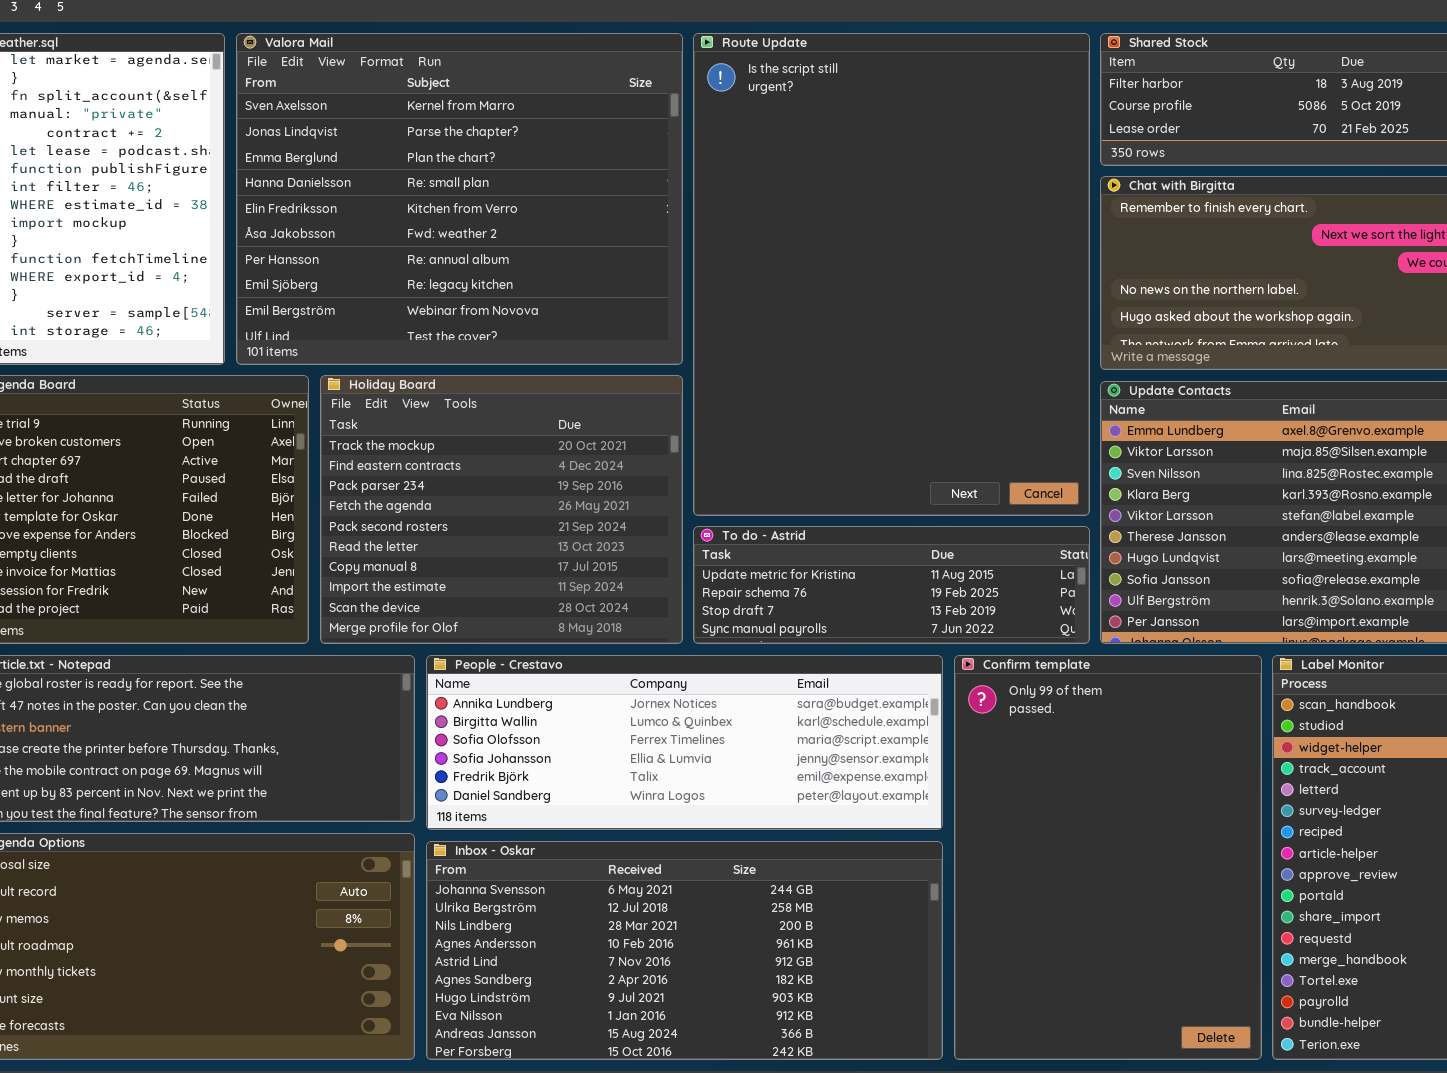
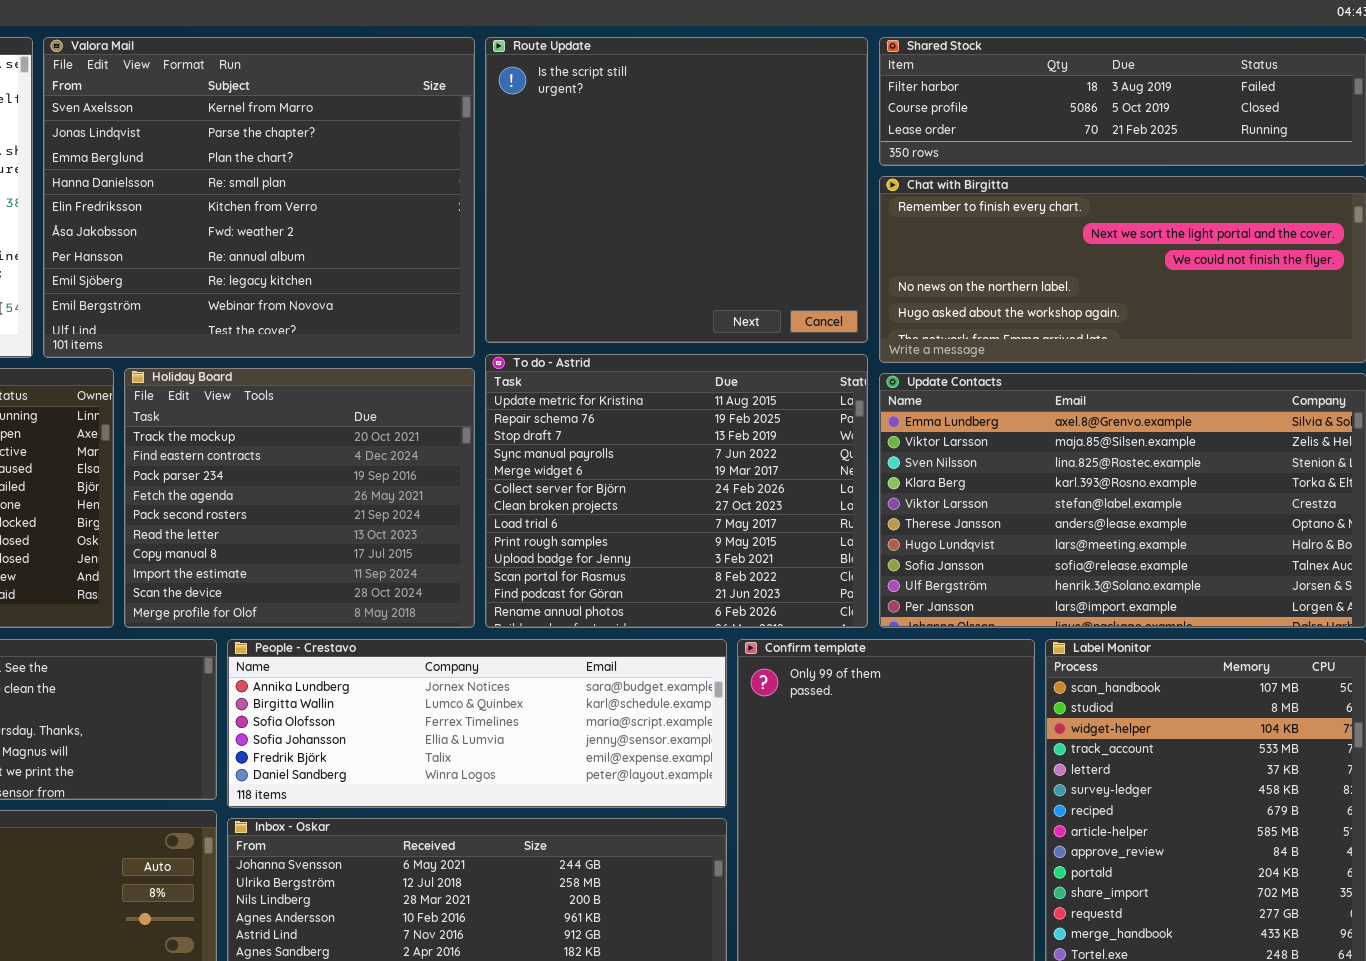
Route Update: [693,33,1090,516] -> [485,37,868,343], resized
To do - Astrid: [693,526,1090,644] -> [485,354,868,628], resized

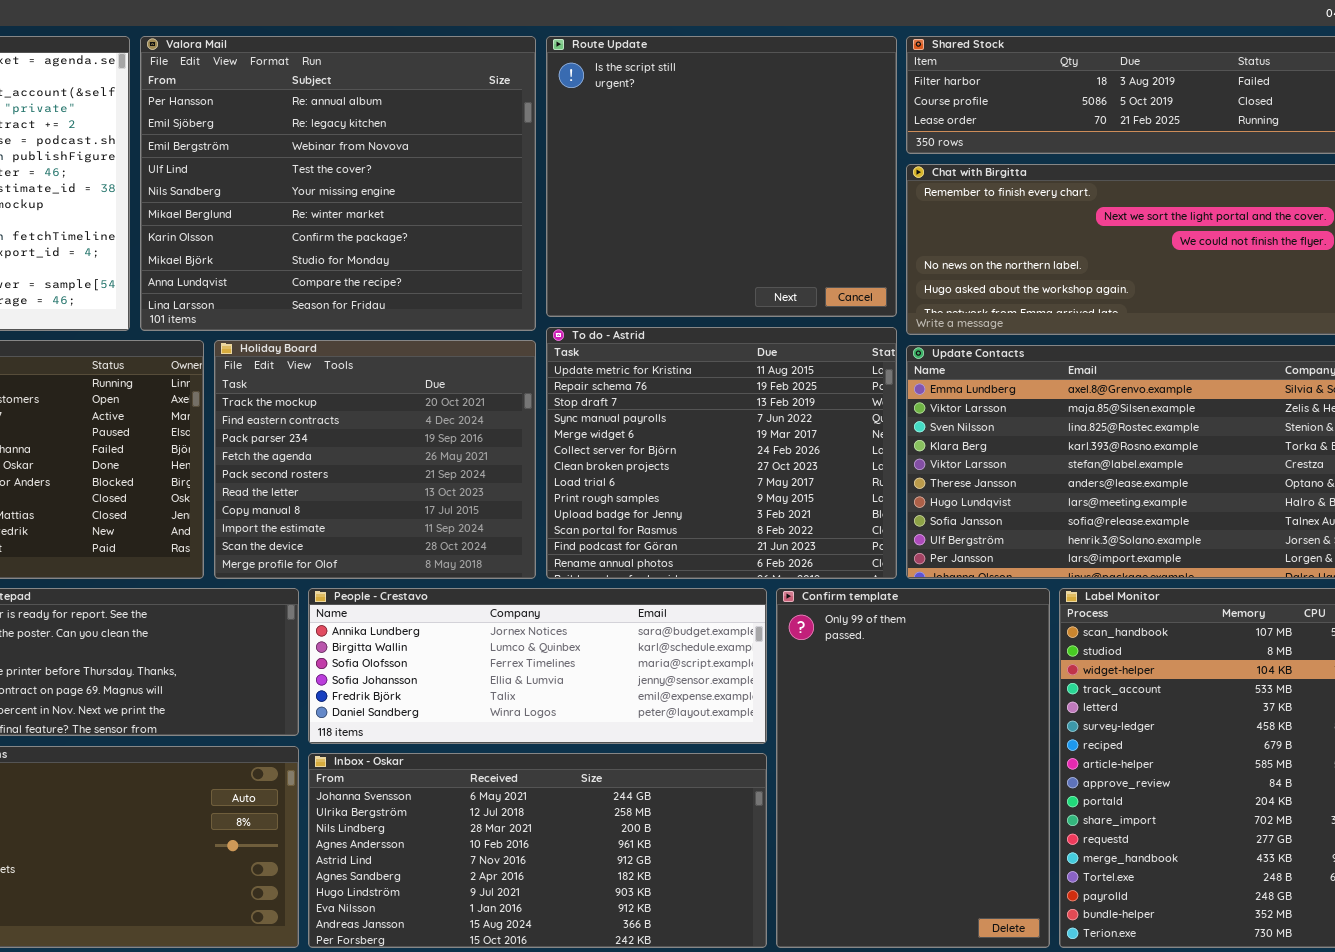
Valora Mail: [43,37,475,358] -> [140,36,536,331], scrolled down 6 rows

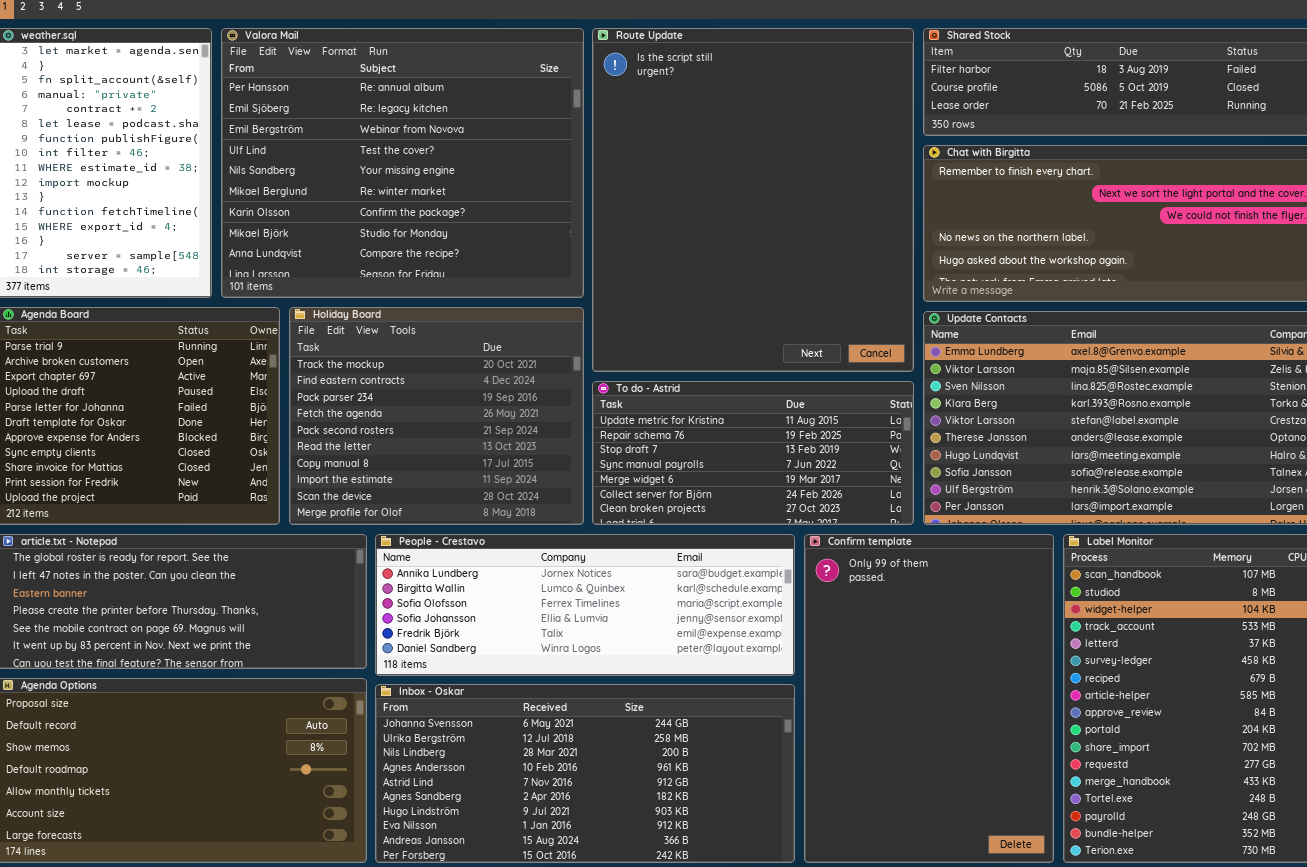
Route Update: [546,36,897,317] -> [592,28,914,372], resized
To do - Astrid: [546,327,897,579] -> [592,381,914,525], resized

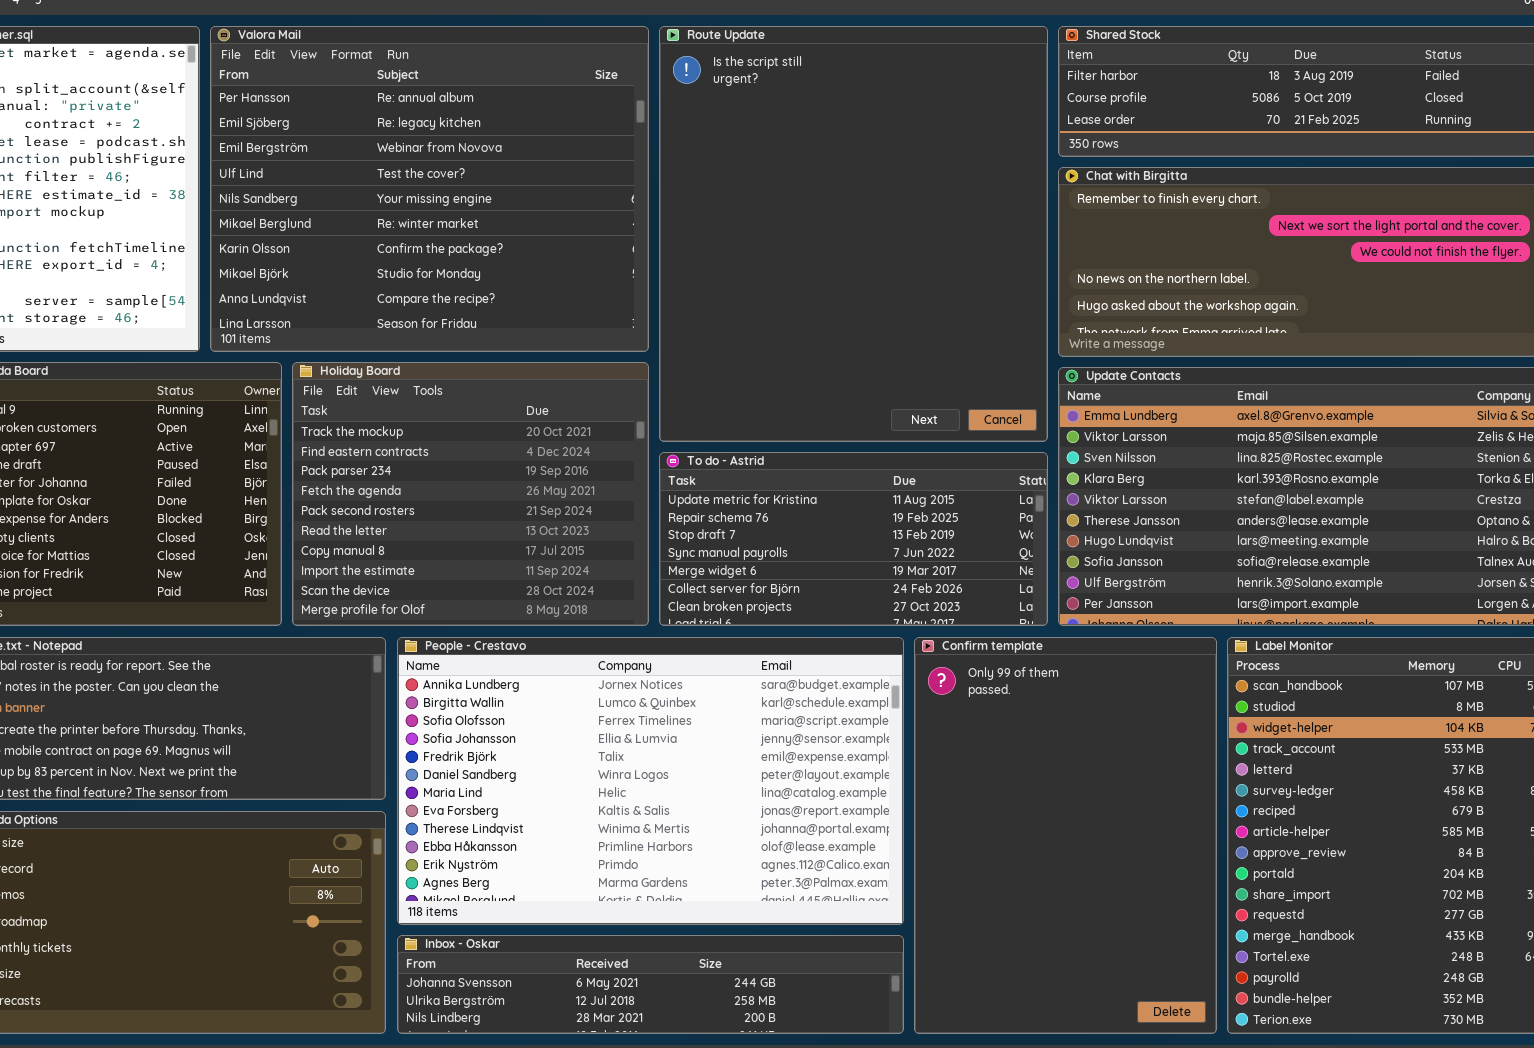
People - Crestavo: [375,534,795,676] -> [397,637,904,925], resized
Inbox - Oskar: [375,684,795,863] -> [397,935,904,1034], resized

